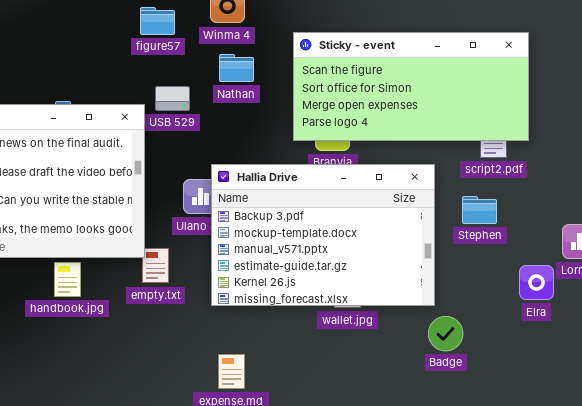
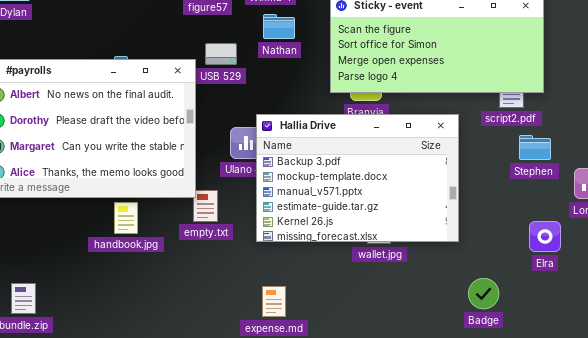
Stephen: [462,196,497,224] -> [519,135,551,160], moved
Elra: [519,265,554,300] -> [529,221,561,252], moved
Badge: [428,316,463,351] -> [468,278,499,309], moved

